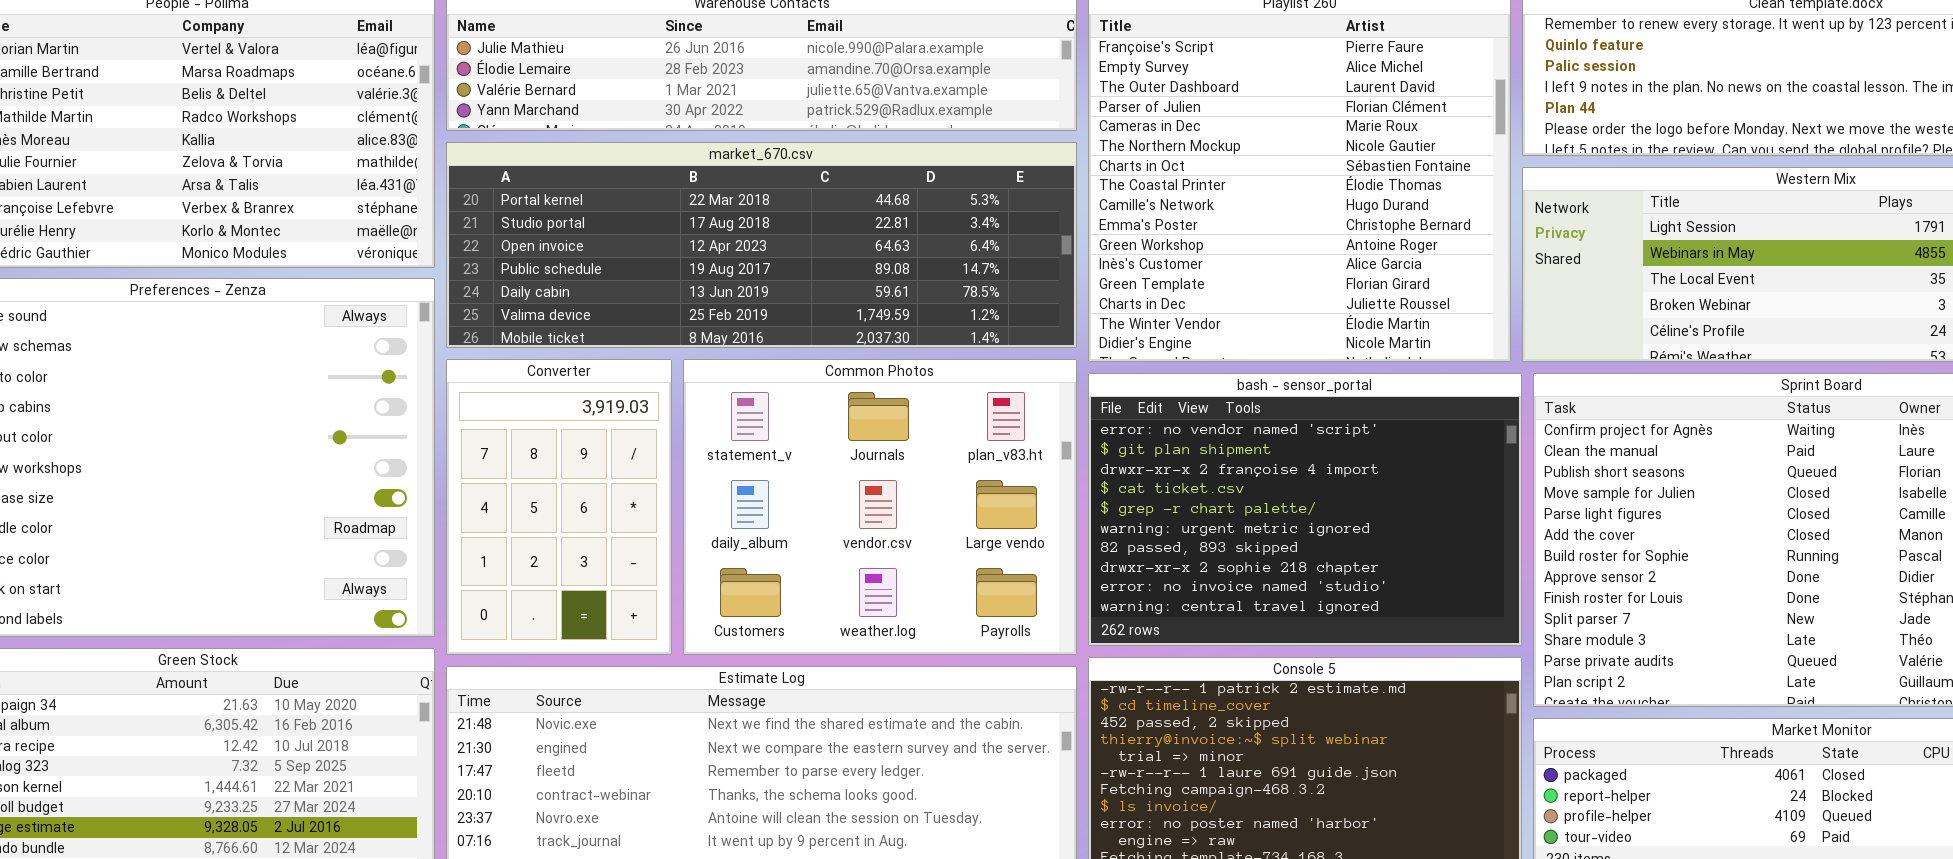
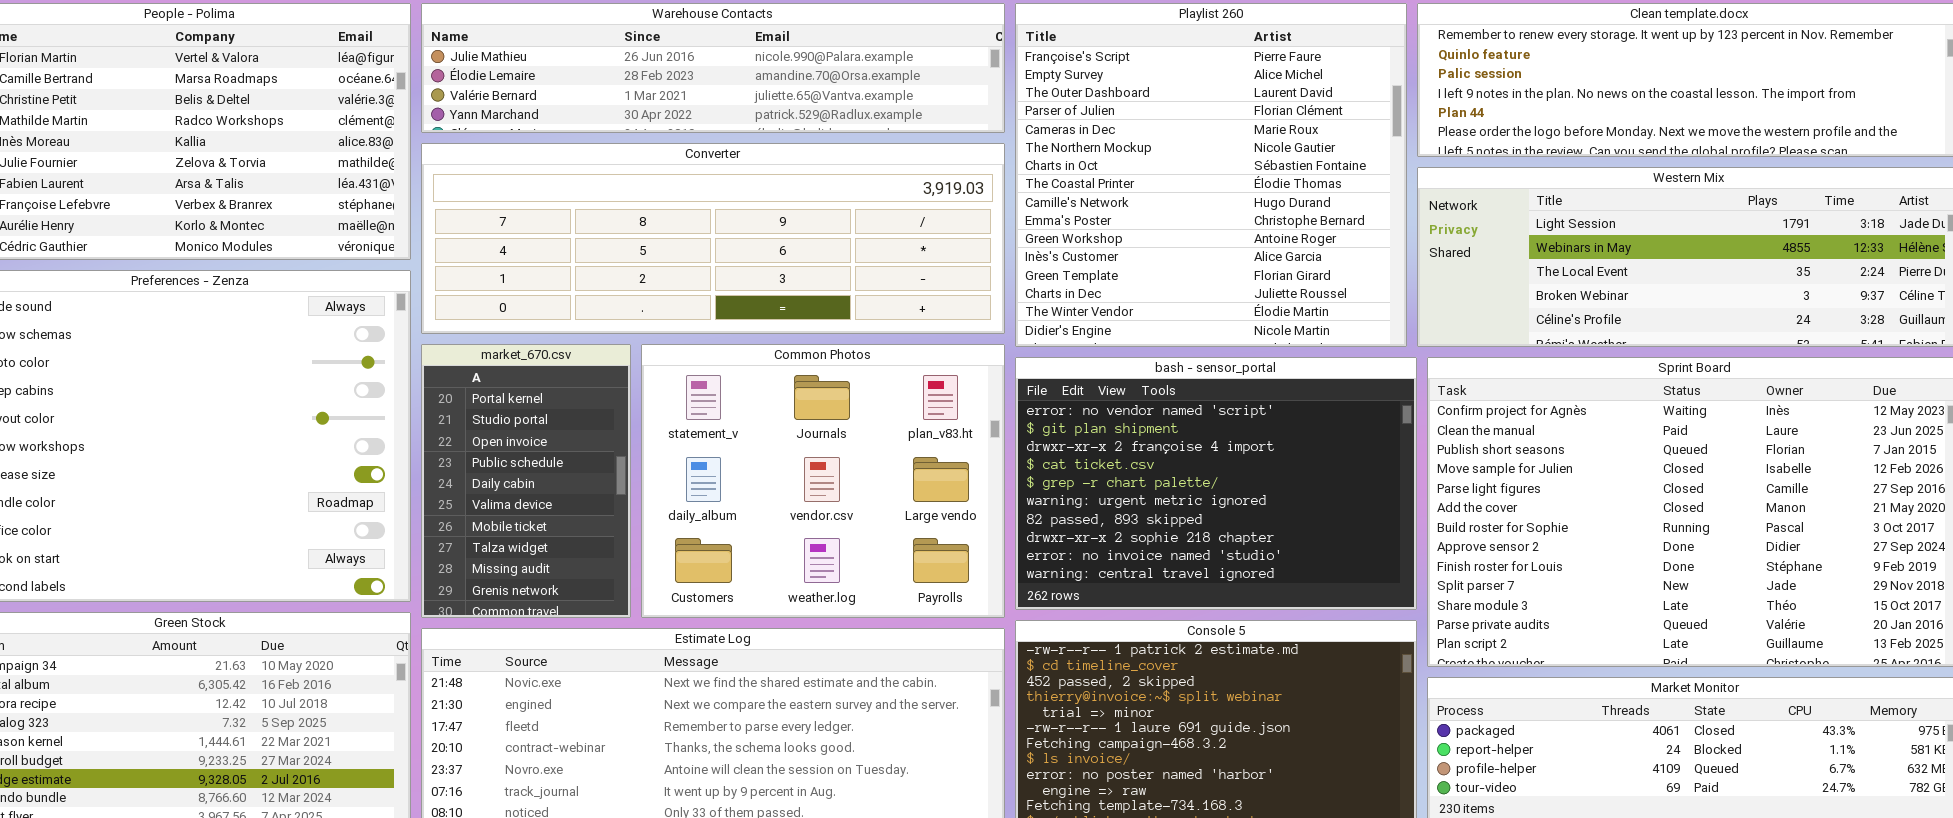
market_670.csv: [446,142,1077,348] -> [421,344,631,618], moved, resized
Converter: [446,359,672,655] -> [421,143,1005,334], moved, resized

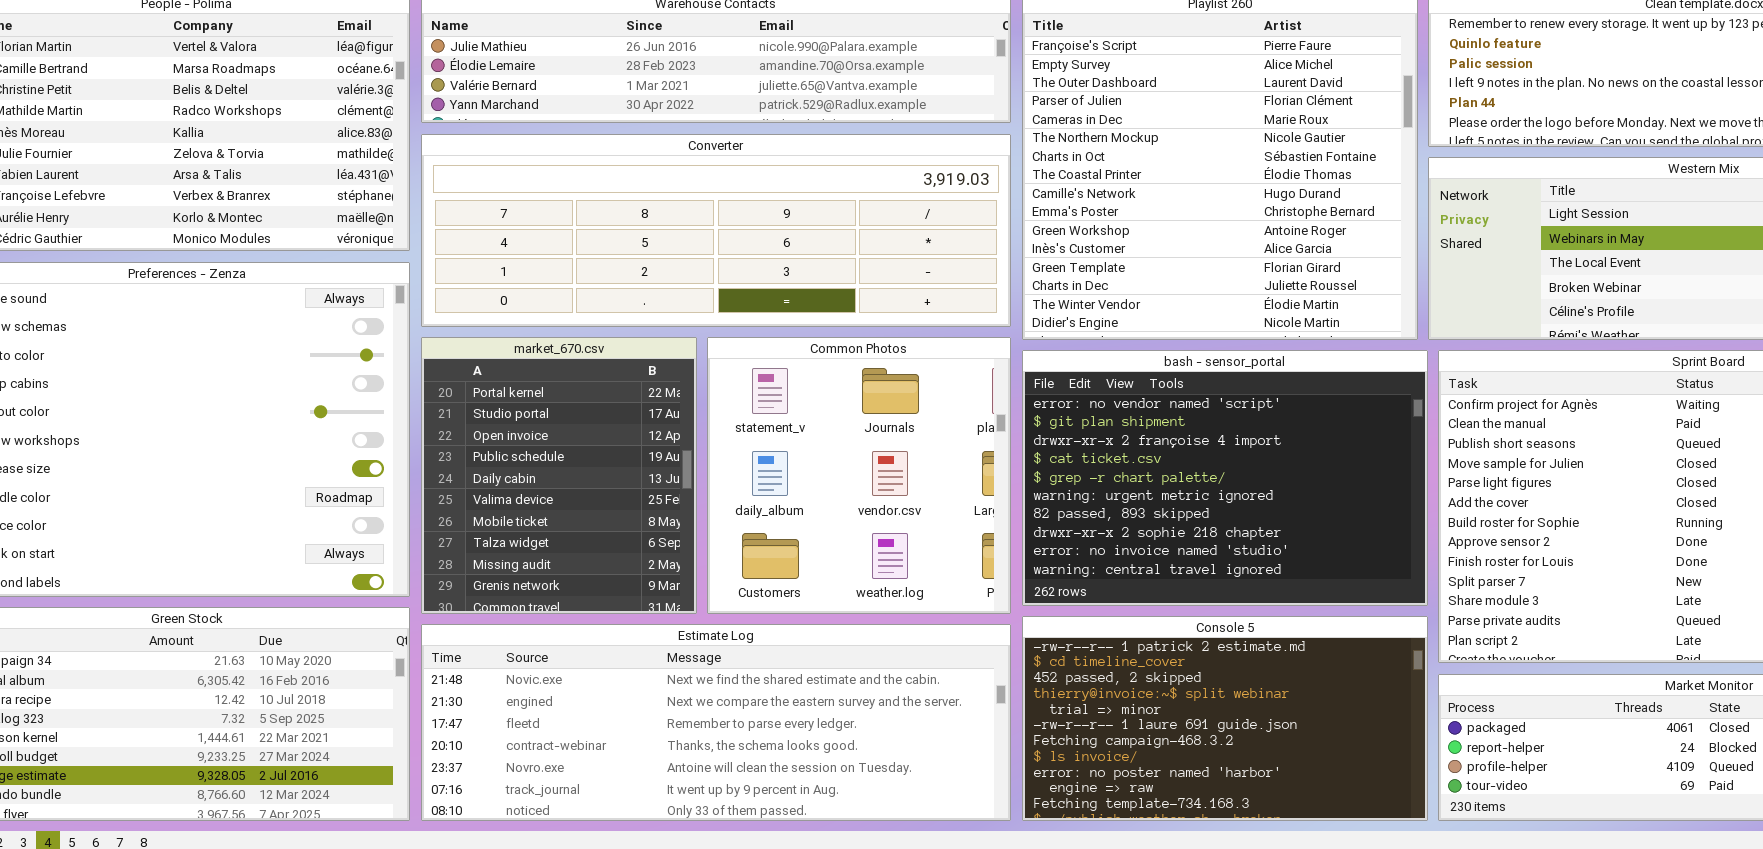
market_670.csv: [421,344,631,618] -> [421,337,697,614], resized
Common Photos: [641,344,1005,618] -> [707,337,1011,614], resized

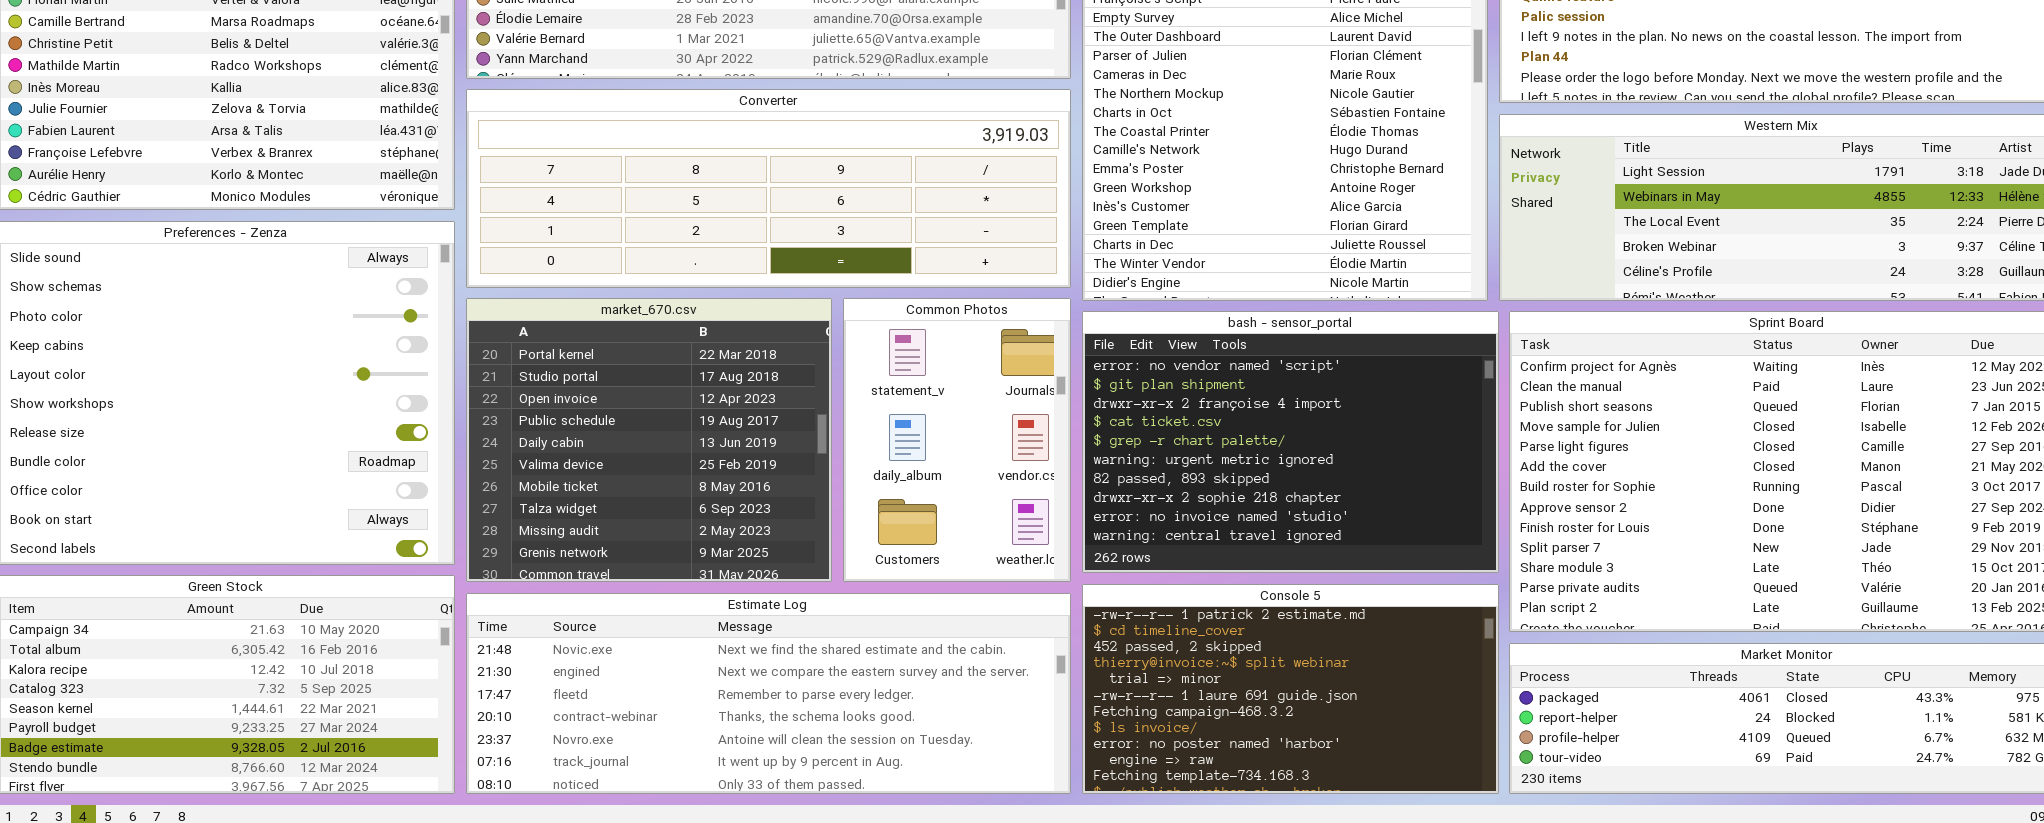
market_670.csv: [421,337,697,614] -> [466,298,832,582], resized
Common Photos: [707,337,1011,614] -> [843,298,1071,582], resized

